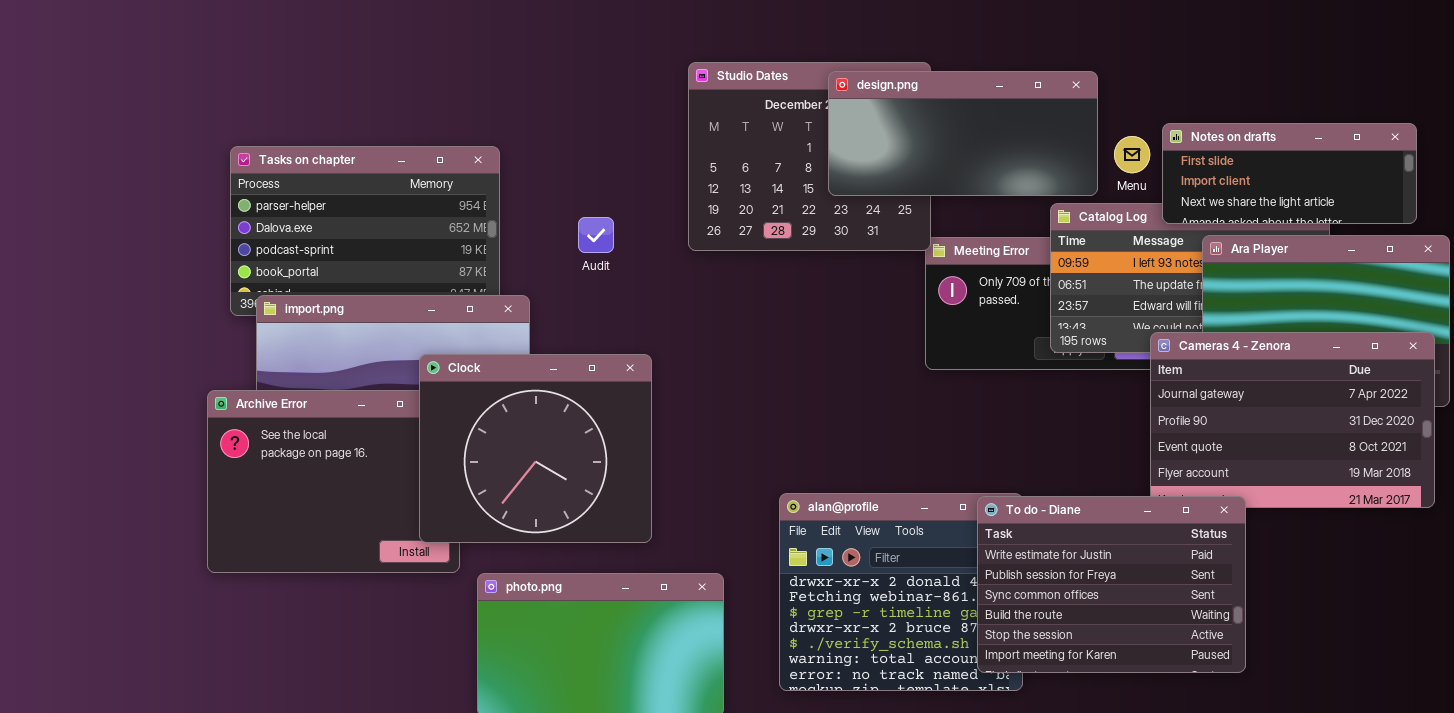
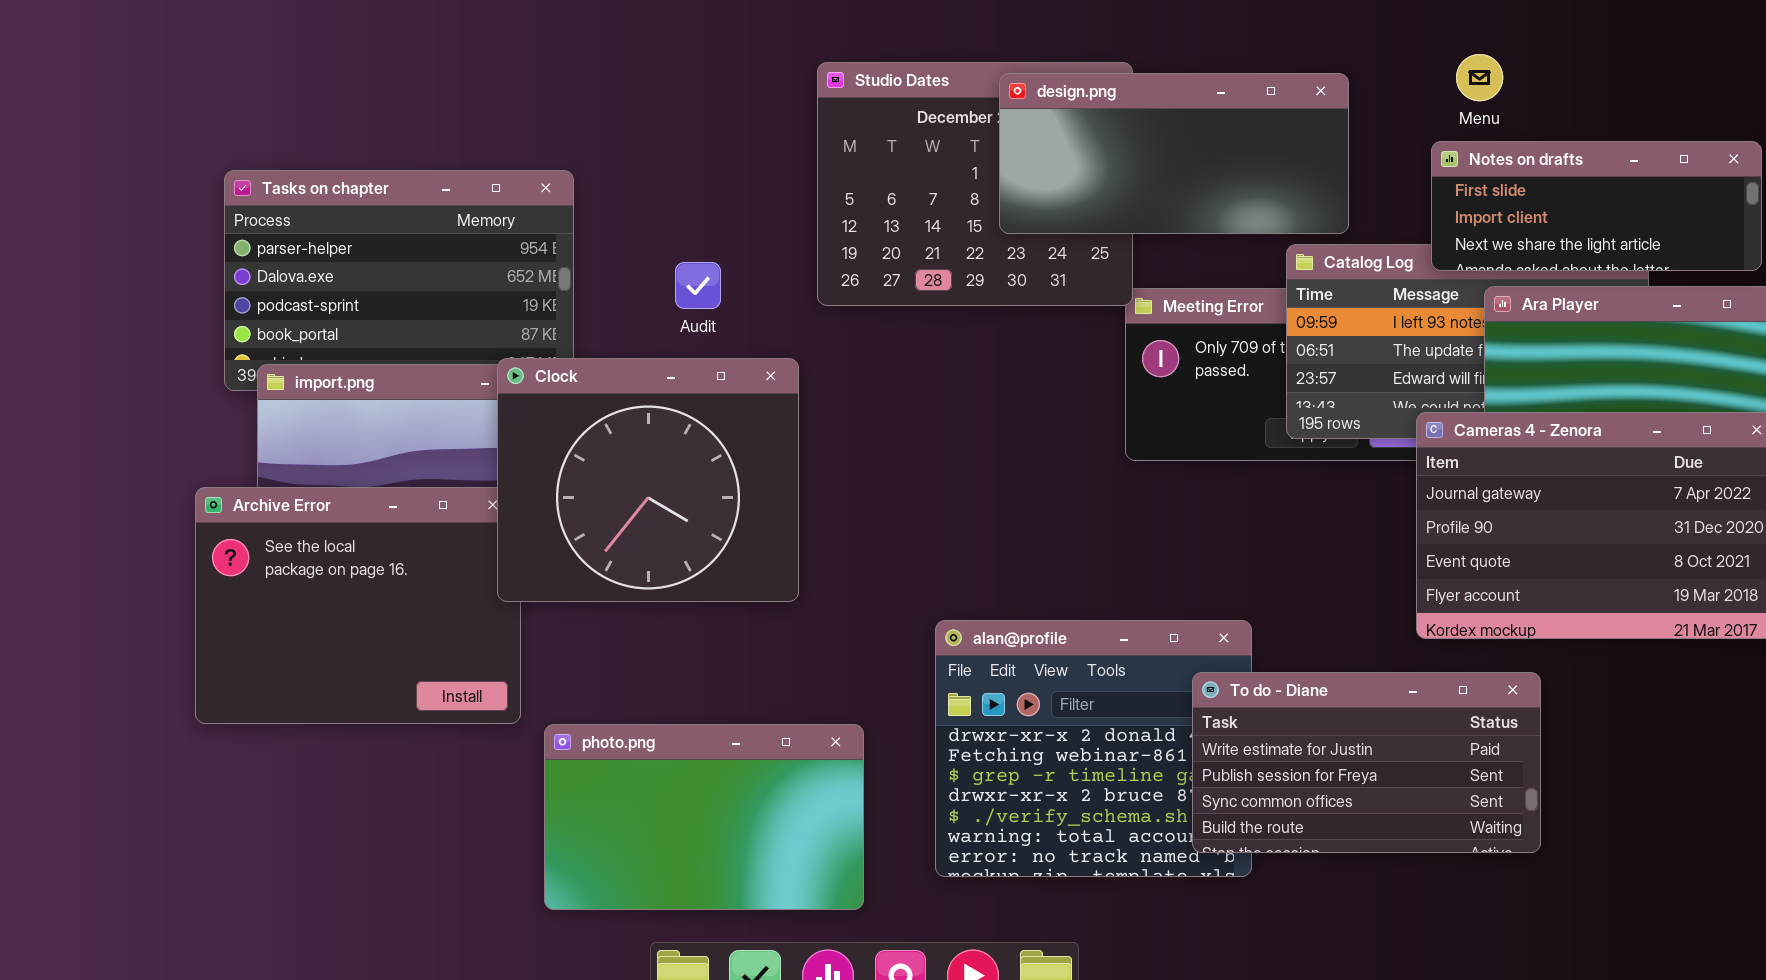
Menu: [1114,136,1150,173] -> [1456,54,1503,101], moved
Clock: [419,354,652,543] -> [497,358,799,602], moved
To do - Diane: [977,496,1246,673] -> [1192,672,1541,853], resized

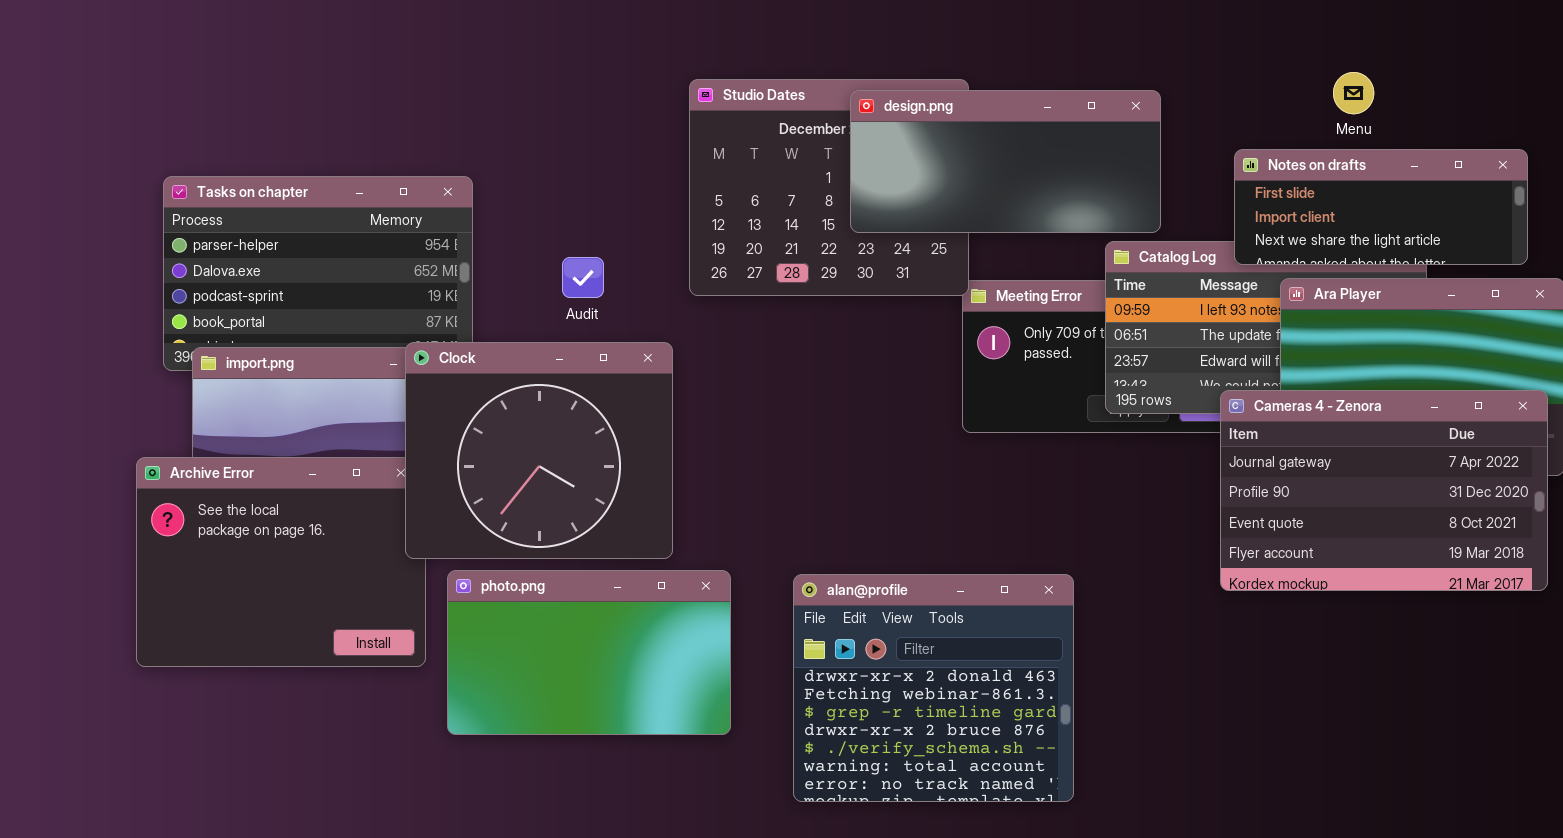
Menu: [1456,54,1503,101] -> [1333,72,1374,114], moved
To do - Diane: [1192,672,1541,853] -> none, closed
photo.png: [544,724,864,910] -> [447,570,731,735], moved

